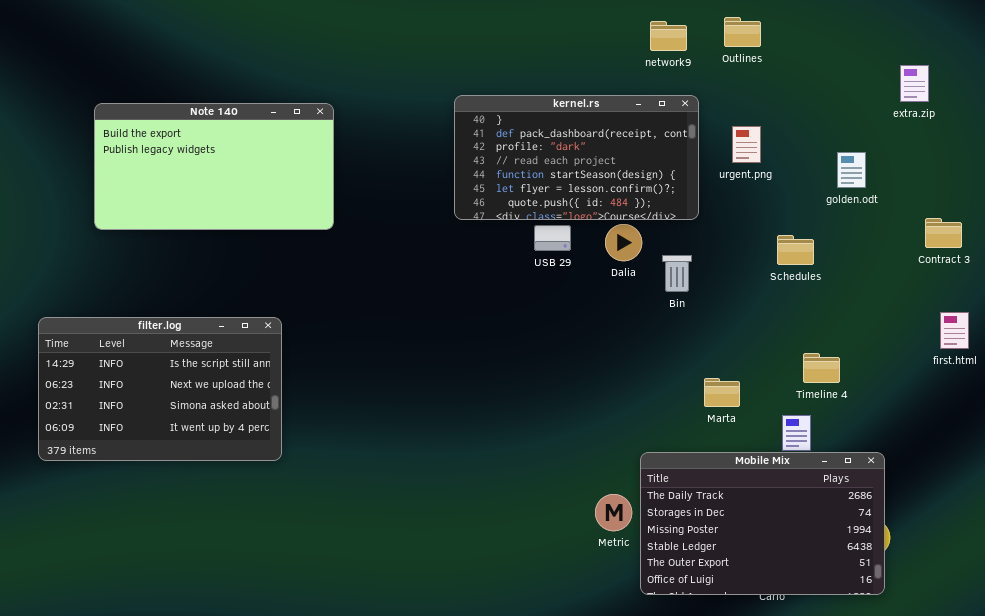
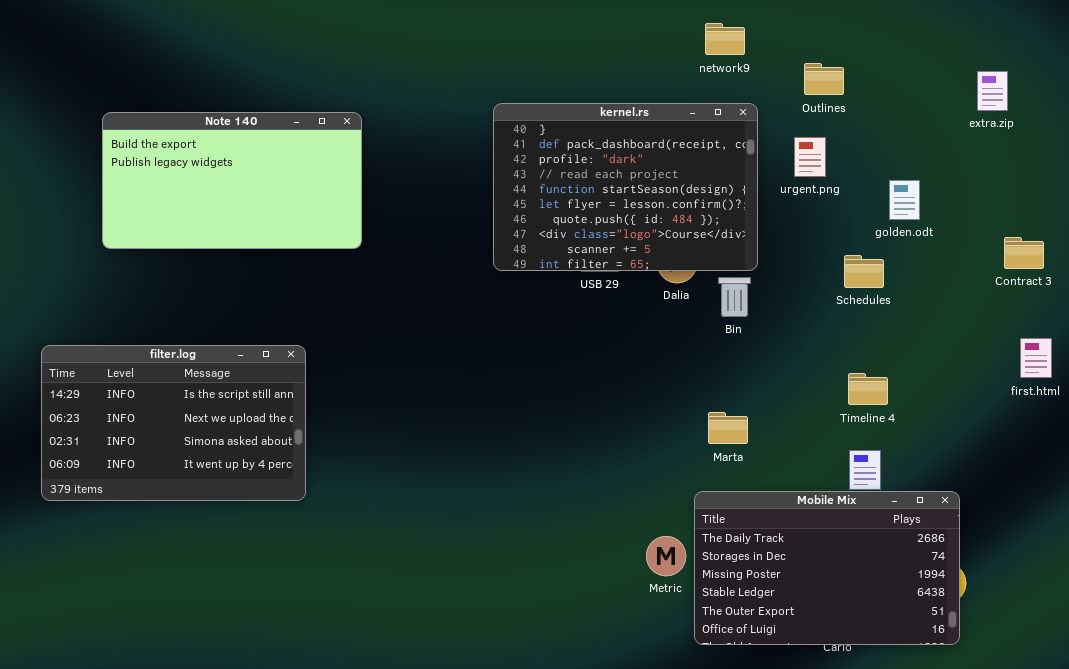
Outlines: [724,17,761,47] -> [804,63,844,95], moved
kernel.rs: [454,95,699,220] -> [493,103,758,271], resized
golden.odt: [837,152,866,188] -> [889,180,920,220], moved
Timeline 4: [803,353,840,383] -> [848,373,888,405], moved
Marta: [704,378,740,407] -> [708,412,748,444], moved

